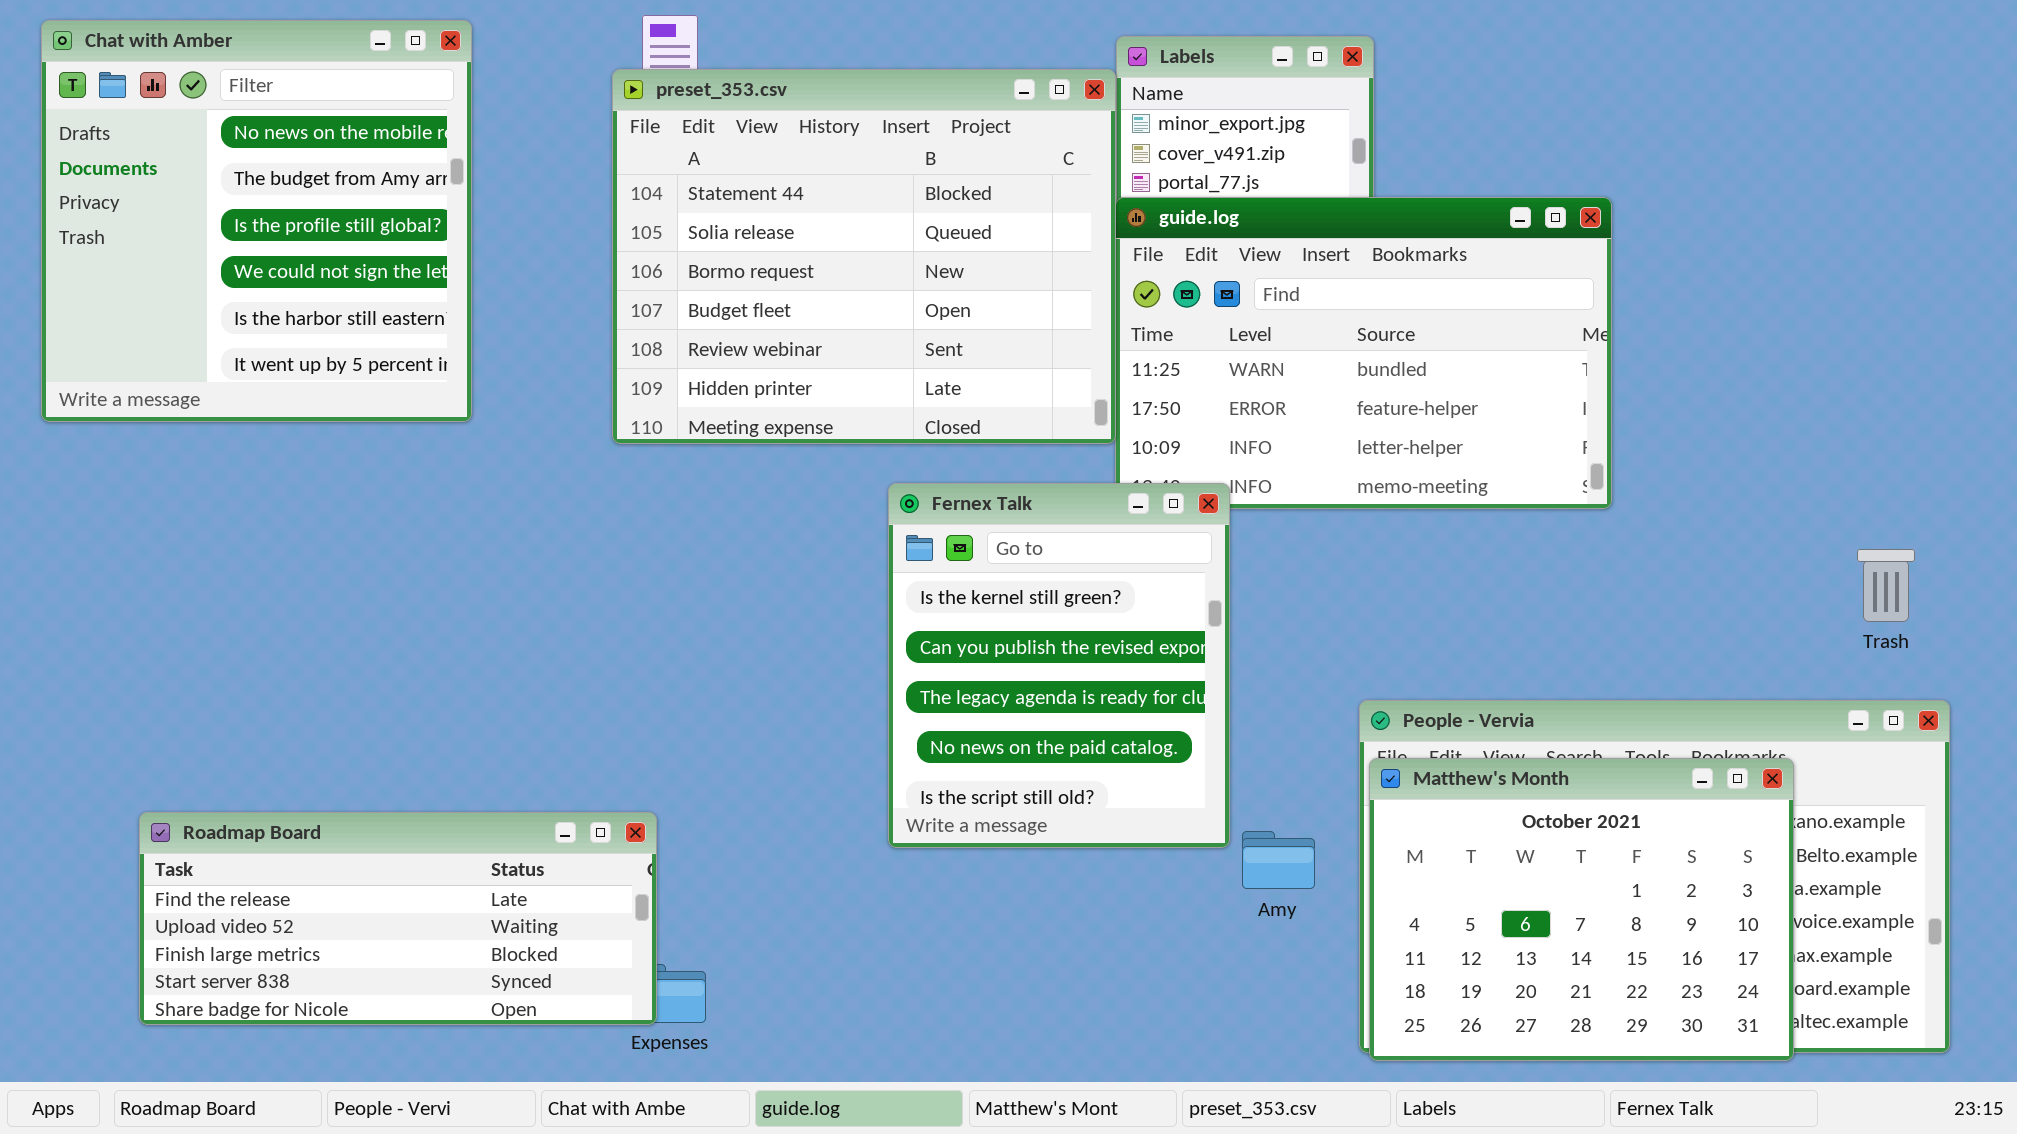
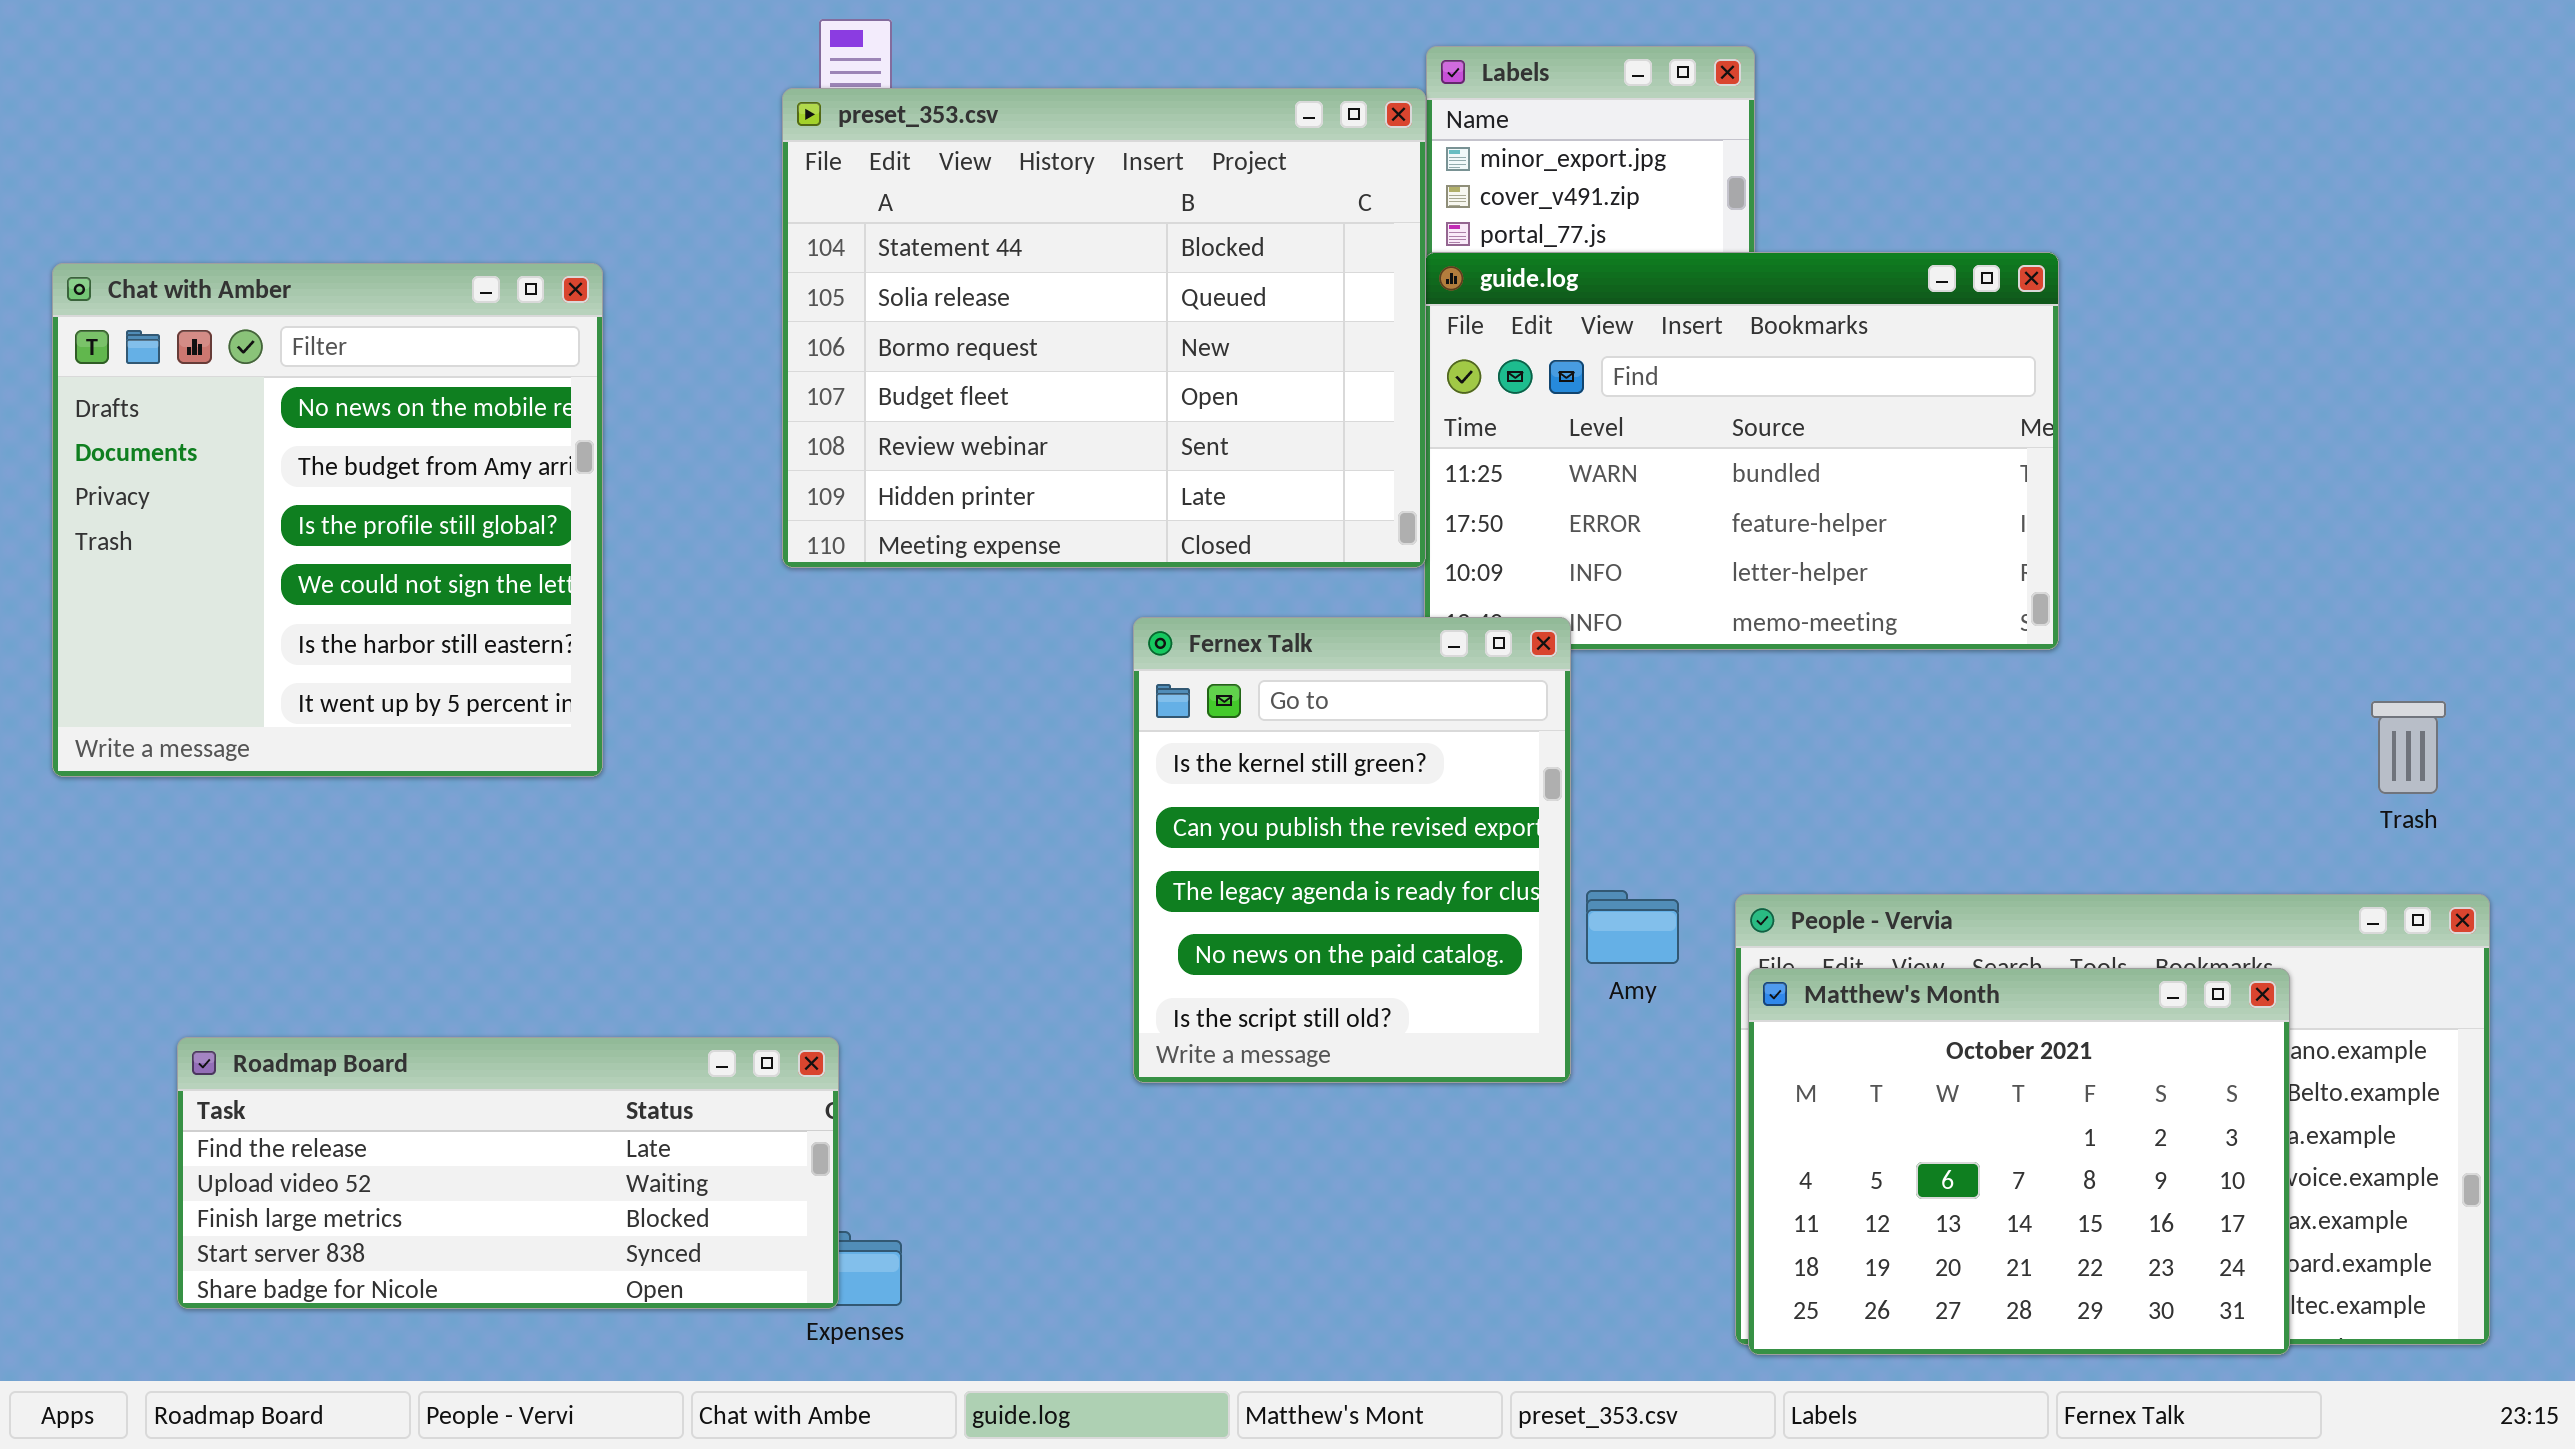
Chat with Amber: [41,20,472,422] -> [52,263,603,777], moved
Amy: [1242,831,1315,889] -> [1586,890,1679,964], moved

